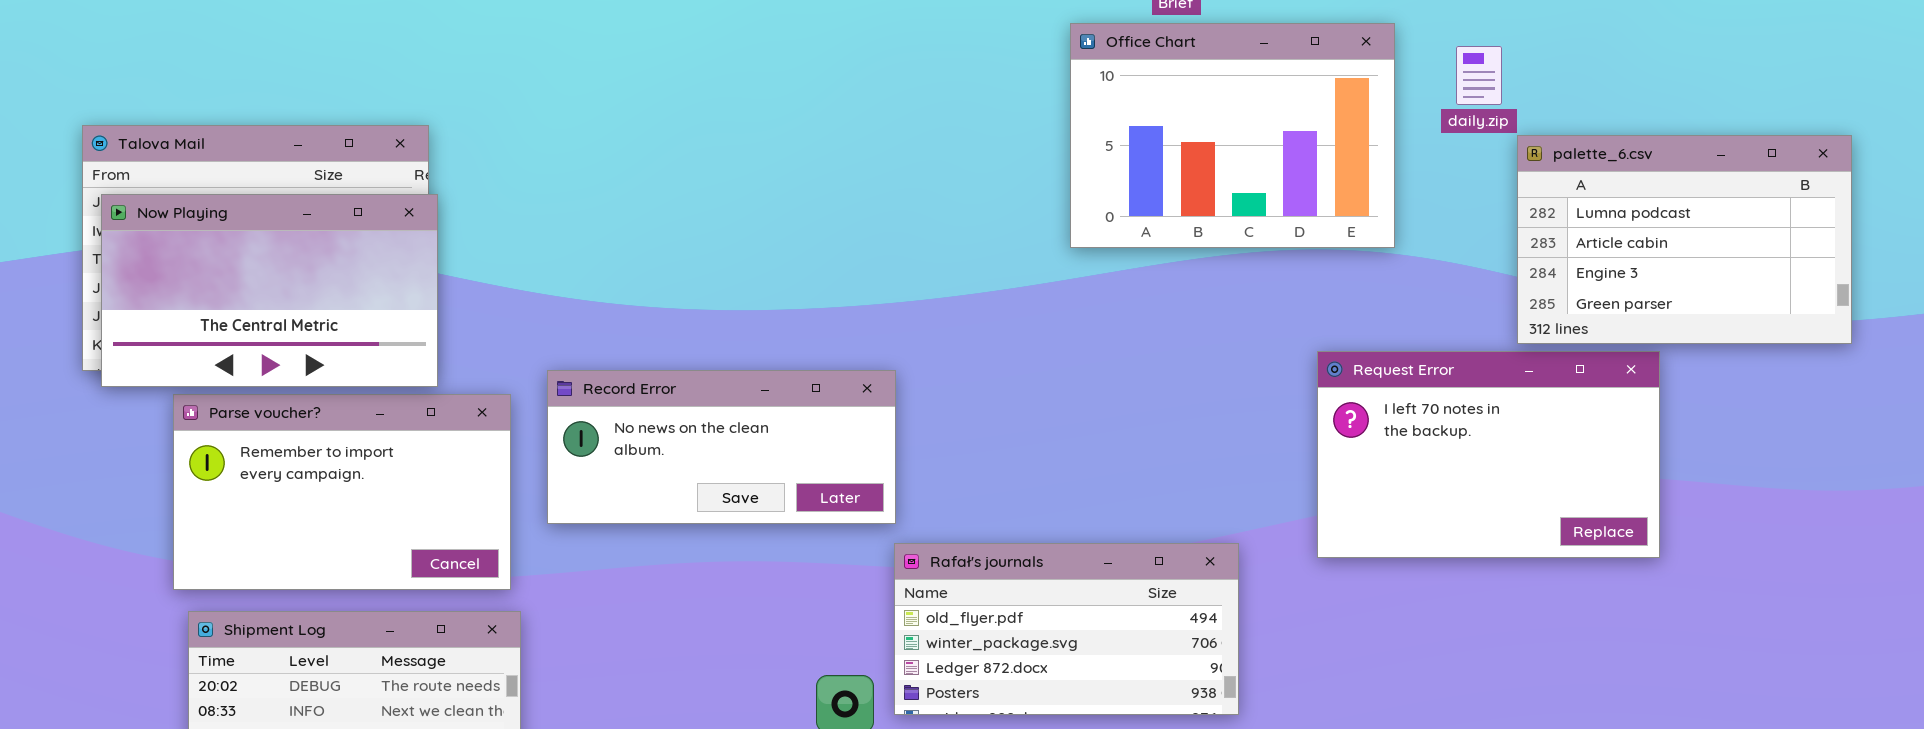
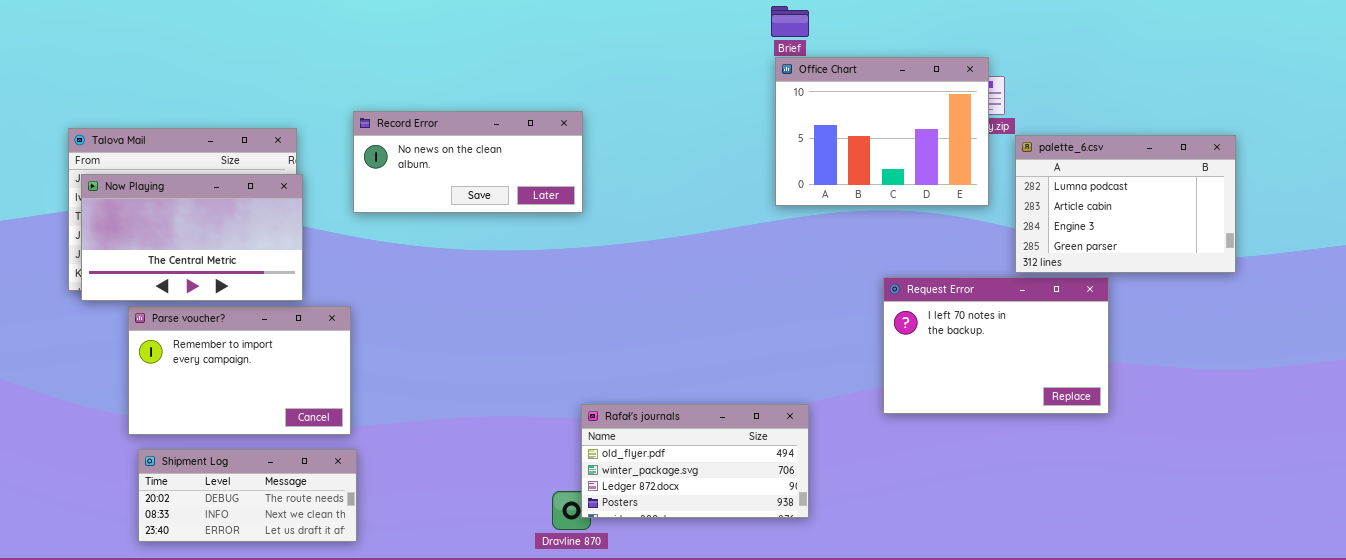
Office Chart: [1070,23,1395,248] -> [775,57,989,206], moved
Record Error: [547,370,896,524] -> [353,111,583,213], moved
Rafał's journals: [894,543,1239,715] -> [581,404,809,518], moved

